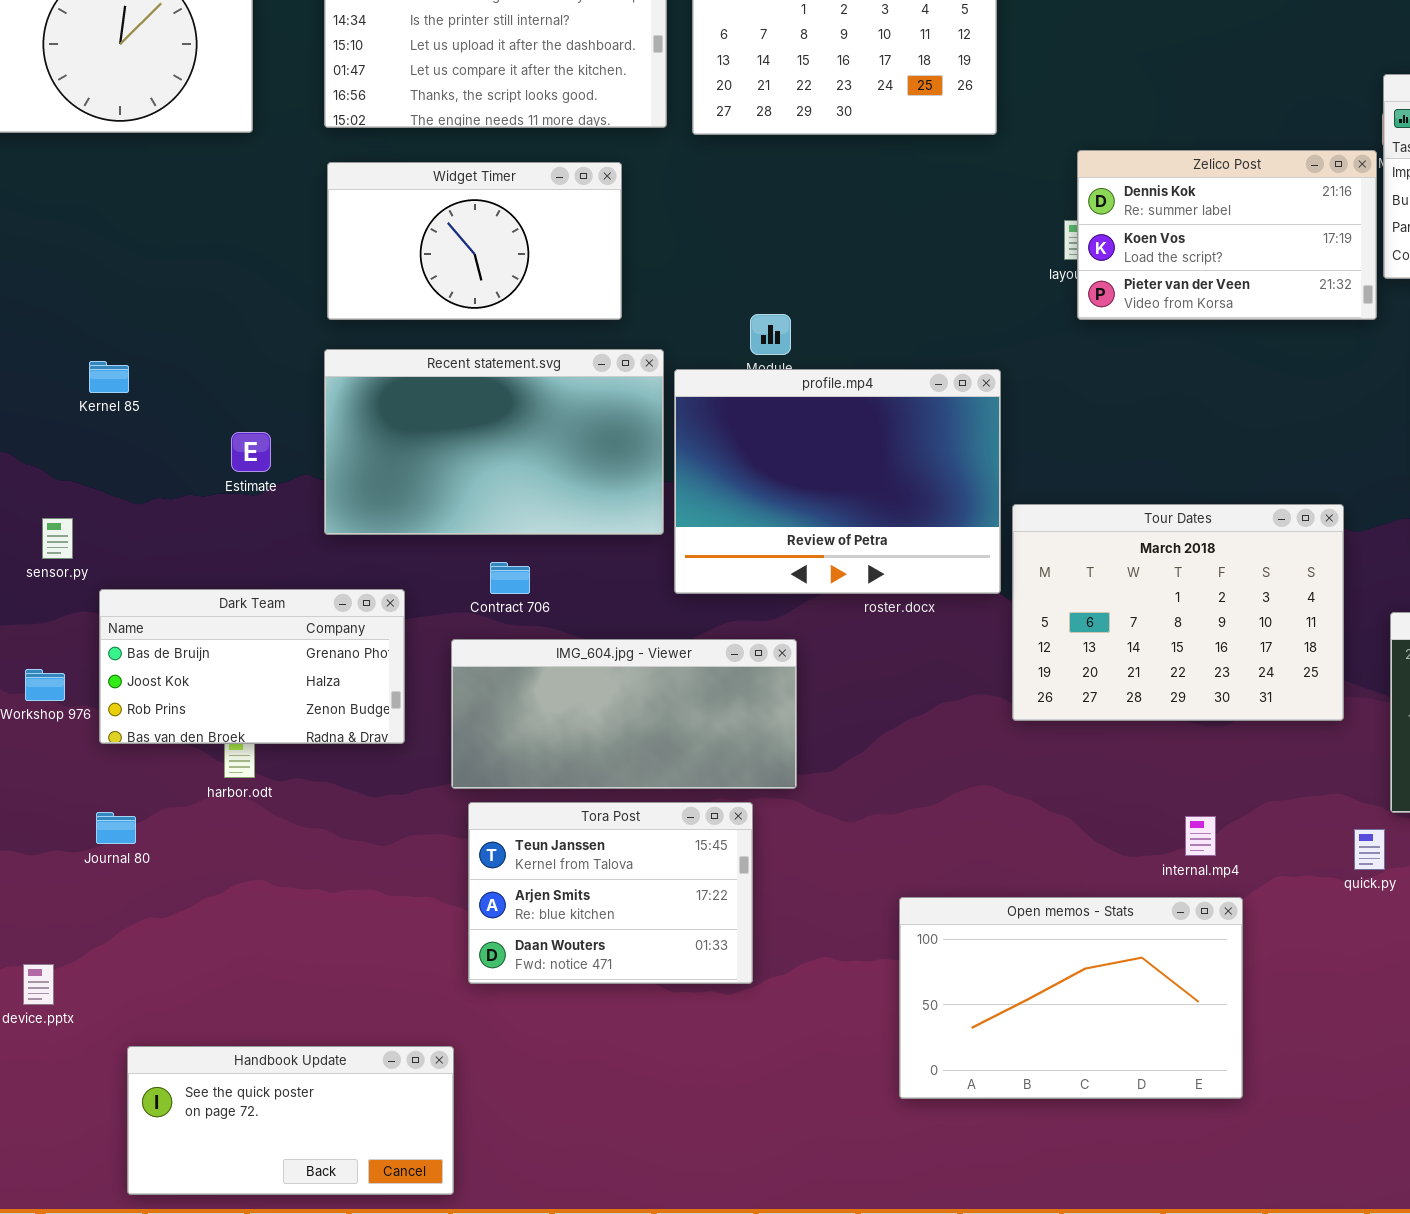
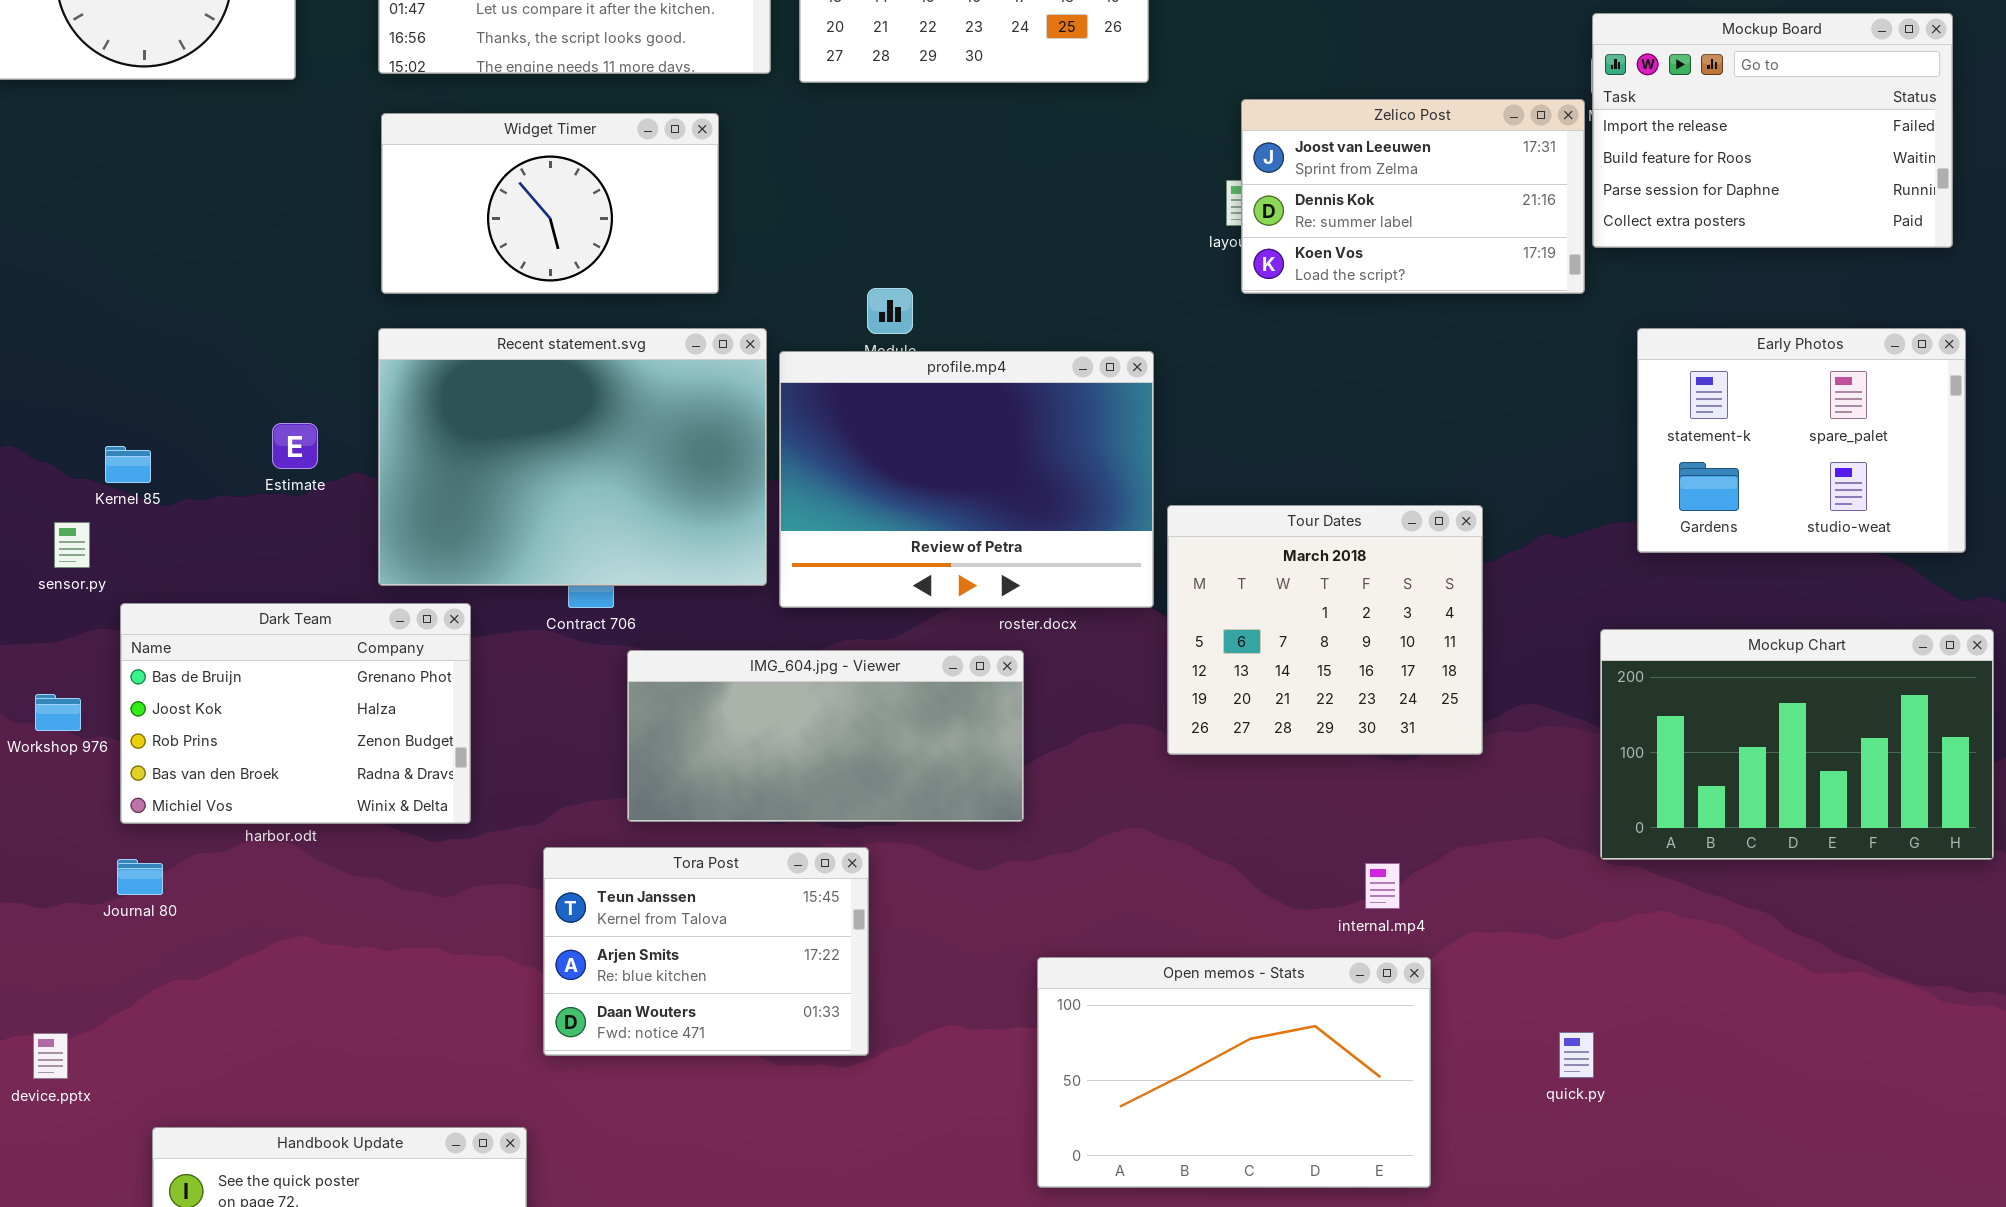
Zelico Post: [1077,150,1377,320] -> [1241,99,1585,294], scrolled up 1 row
Recent statement.svg: [324,349,664,535] -> [378,328,767,586], resized
Kernel 85: [89,361,129,393] -> [105,446,151,483], moved
Tour Dates: [1012,504,1344,721] -> [1167,505,1483,755], resized
Dark Team: [99,589,405,744] -> [120,603,471,824], resized
IMG_604.jpg - Viewer: [451,639,797,789] -> [627,650,1024,822], moved
quick.py: [1354,829,1385,870] -> [1559,1032,1594,1078], moved

